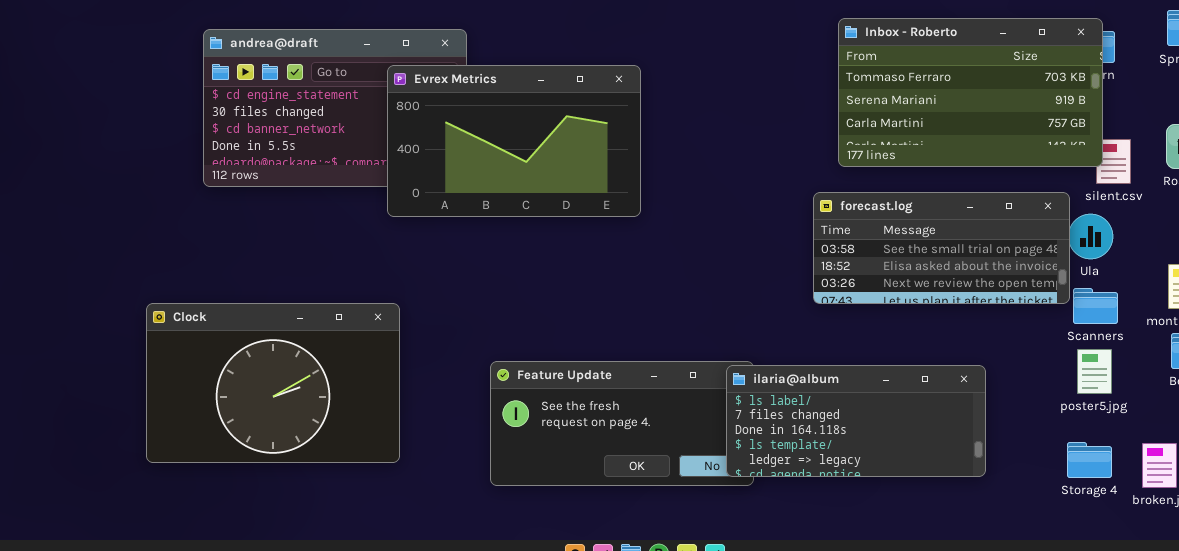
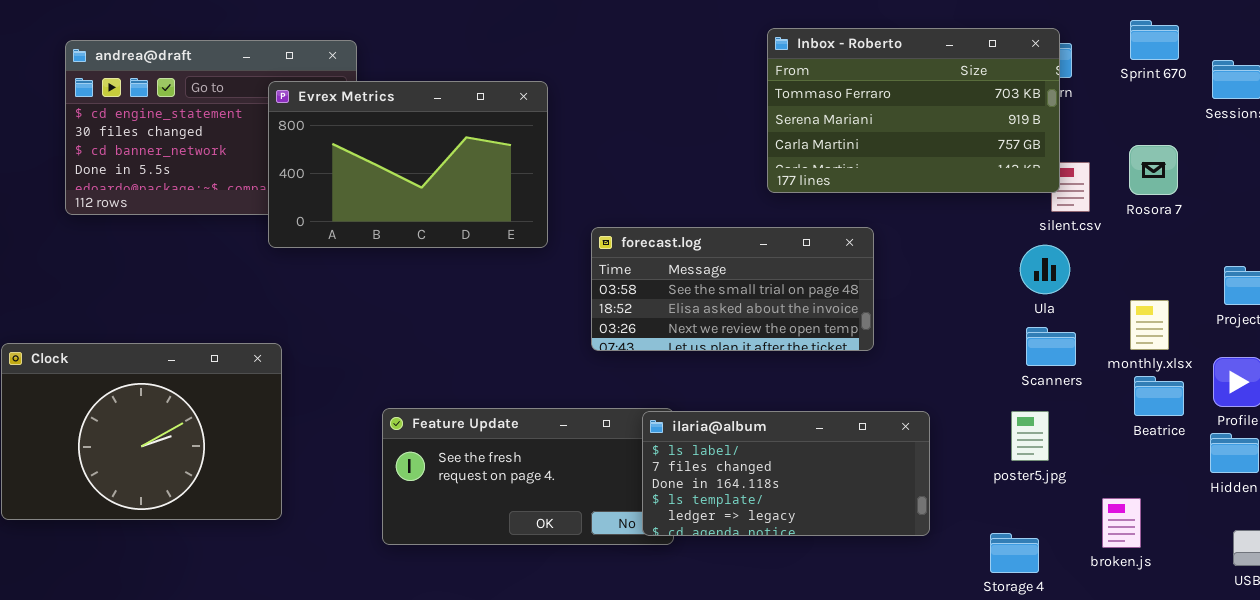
forecast.log: [813,192,1070,304] -> [591,227,874,351], moved
poster5.jpg: [1077,349,1112,394] -> [1011,411,1049,461], moved
Storage 4: [1067,442,1112,478] -> [990,533,1039,573], moved

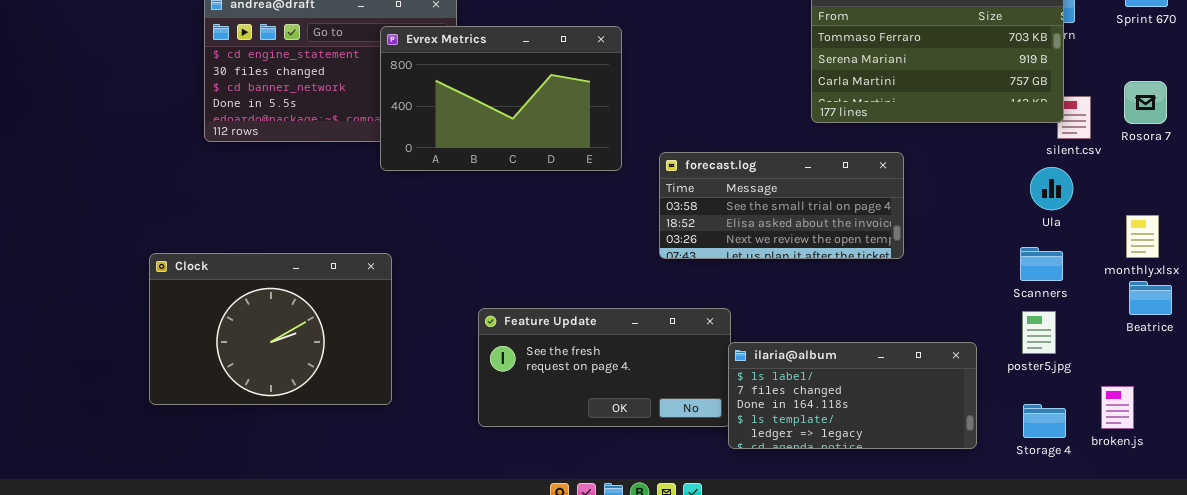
Scanners: [1026,327,1076,366] -> [1020,247,1063,281], moved
ilaria@album: [642,411,930,536] -> [728,342,977,449], moved
Storage 4: [990,533,1039,573] -> [1023,404,1066,438], moved

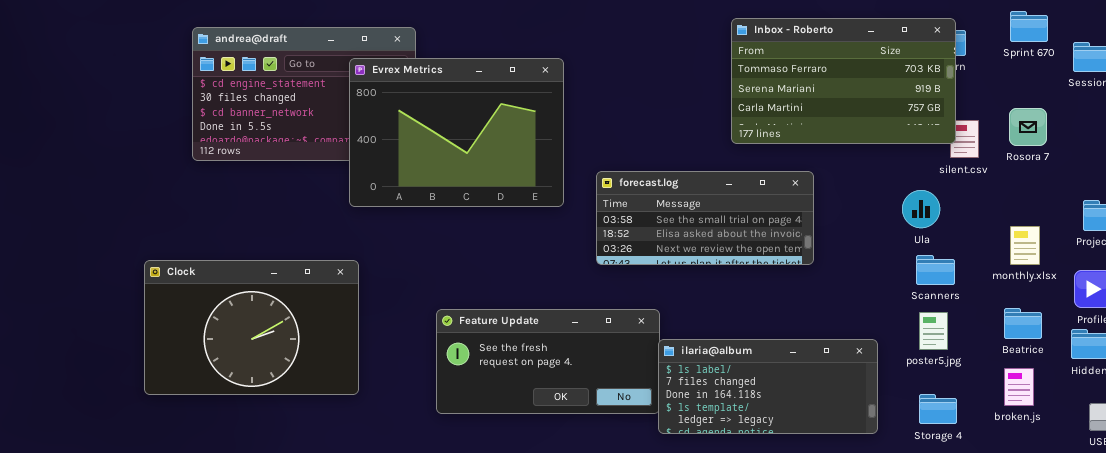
Evrex Metrics: [380,26,622,171] -> [349,58,564,207], resized
Ula: [1030,167,1073,210] -> [902,190,940,228], moved
Beatrice: [1129,281,1172,315] -> [1004,308,1042,339], moved
broken.js: [1101,386,1134,429] -> [1004,368,1034,406], moved

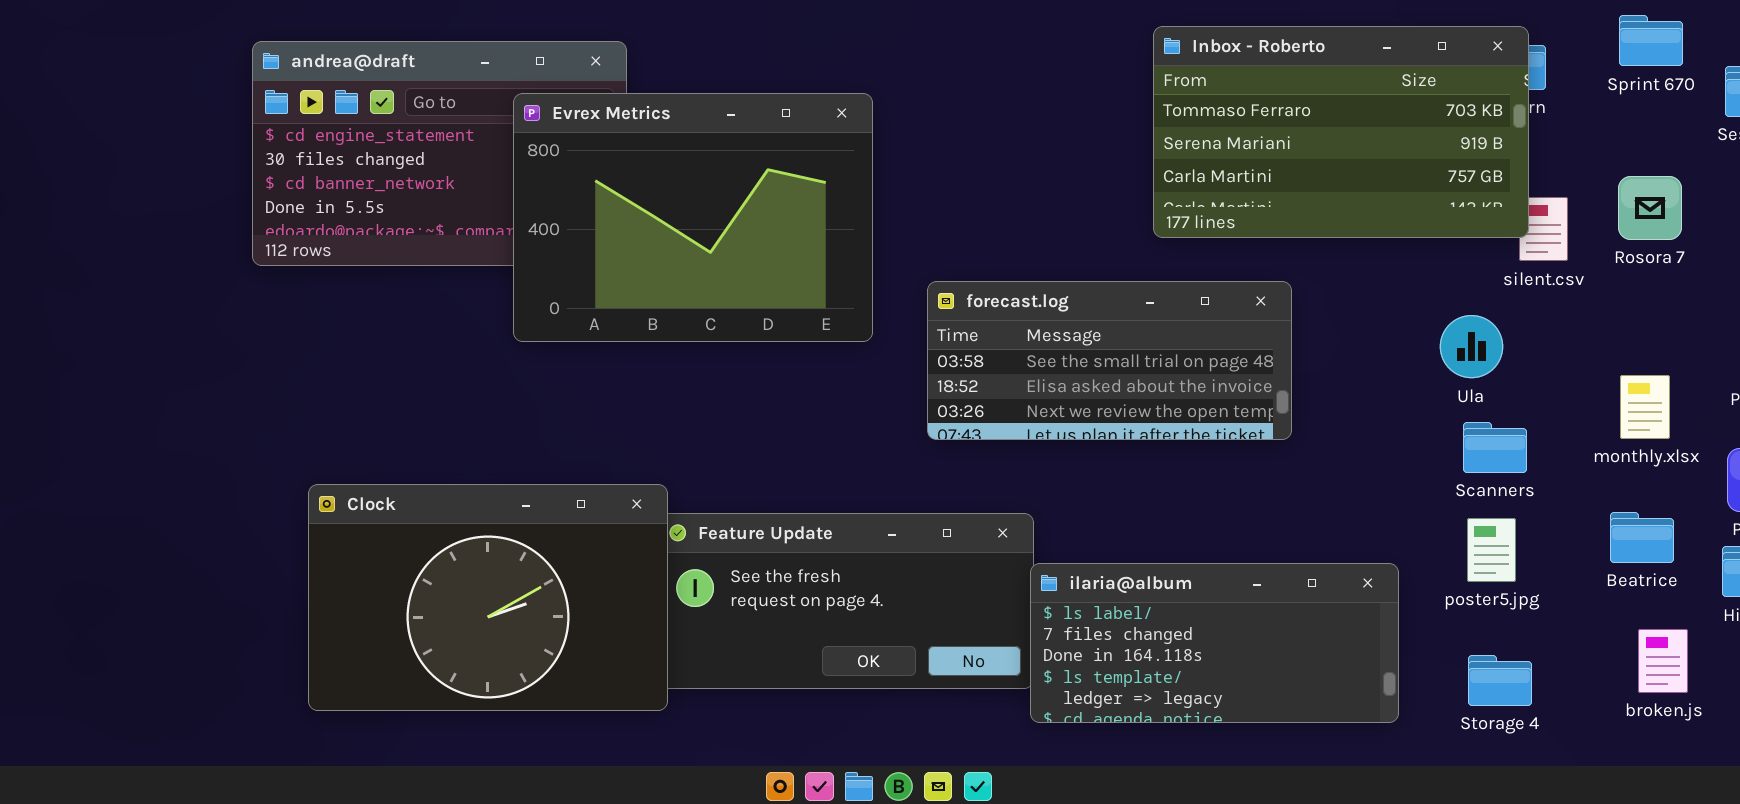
Clock: [144,260,359,395] -> [308,484,668,711], moved
broken.js: [1004,368,1034,406] -> [1638,629,1688,693], moved

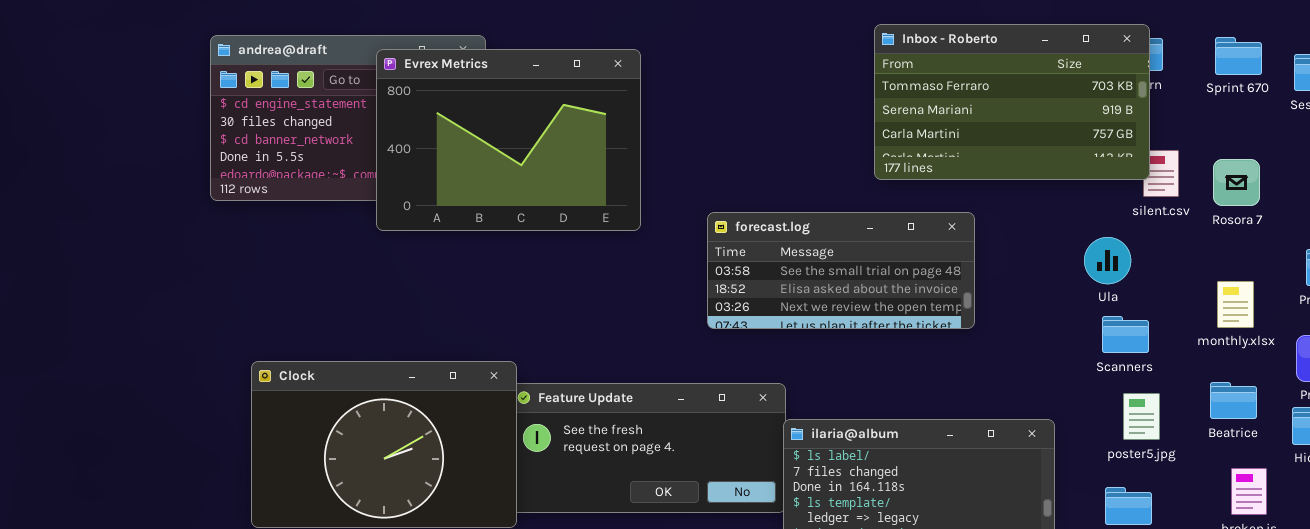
Sprint 670: [1619,15,1683,66] -> [1215,37,1262,75], moved
Evrex Metrics: [513,93,873,342] -> [376,49,641,231], moved
Rosora 7: [1618,176,1682,240] -> [1213,159,1260,206], moved
poster5.jpg: [1467,518,1516,582] -> [1123,393,1160,440], moved

